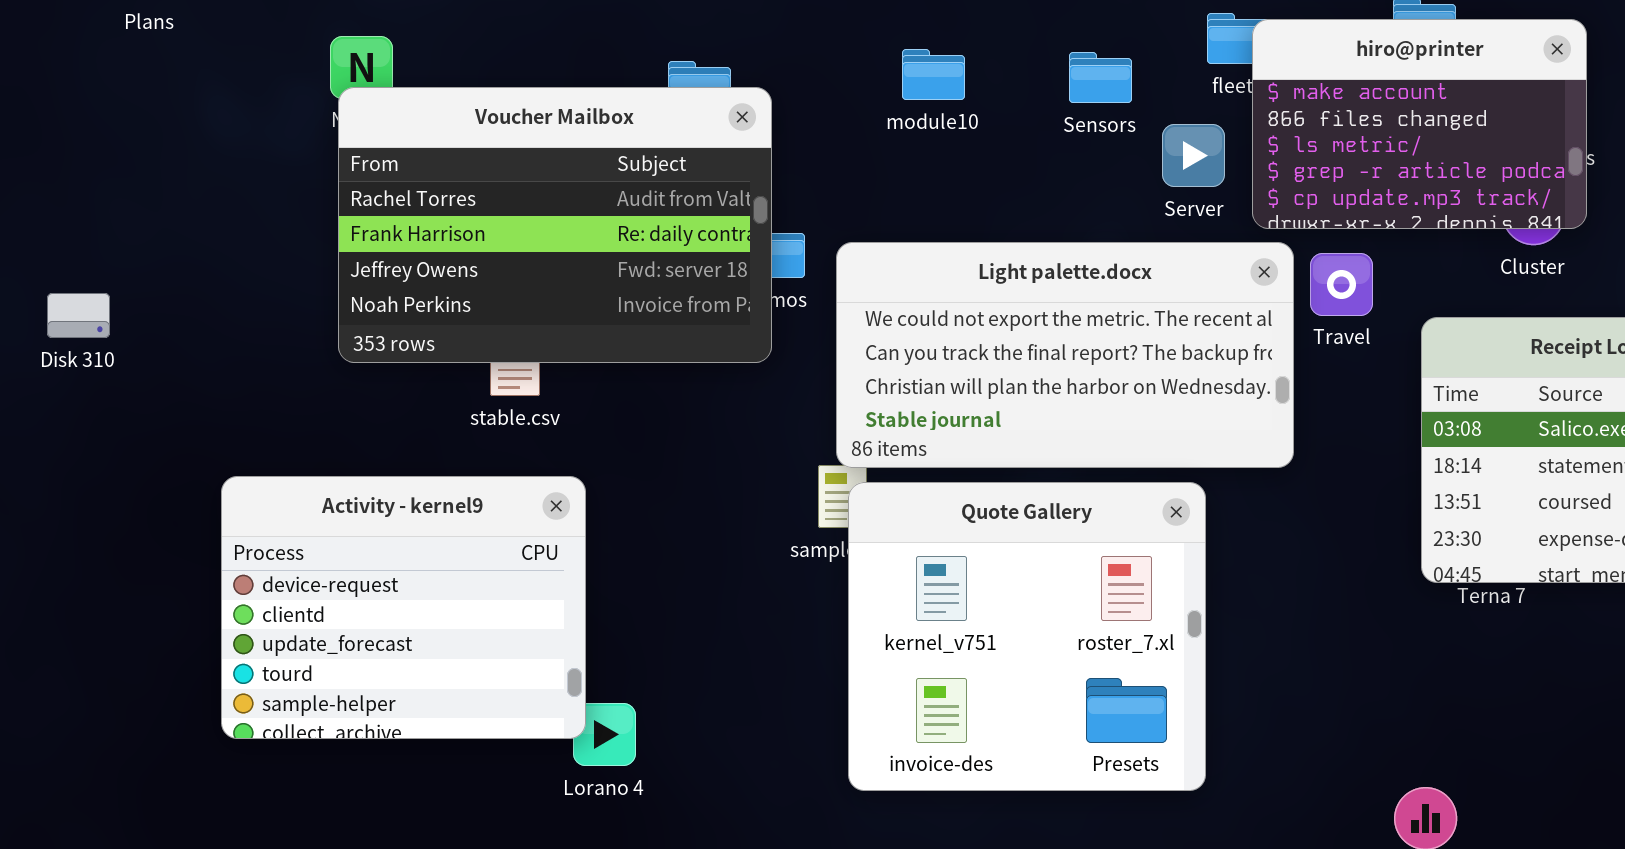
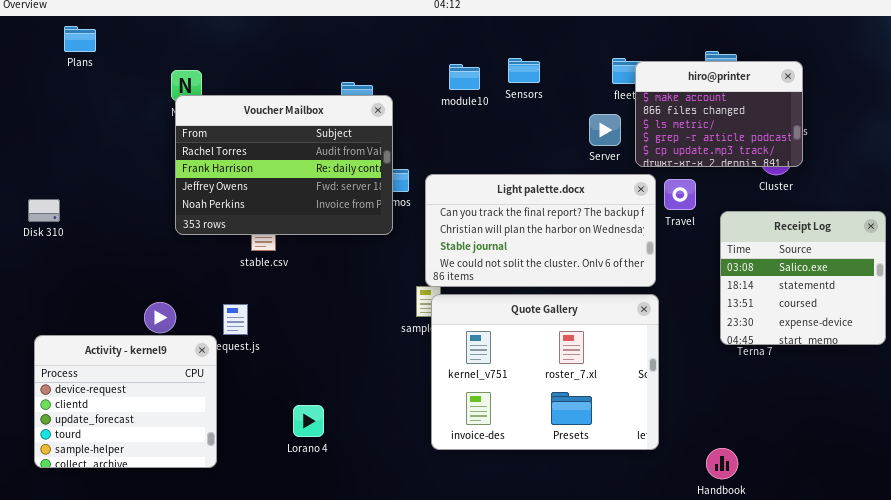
module10: [902,49,965,100] -> [449,64,480,90], moved
Sensors: [1069,52,1132,103] -> [508,58,540,83], moved
Light palette.docx: [836,242,1294,468] -> [425,174,656,287], scrolled down 1 row
Activity - kernel9: [221,476,586,739] -> [34,335,217,468], moved
Quote Gallery: [848,482,1206,791] -> [431,294,659,450], resized

